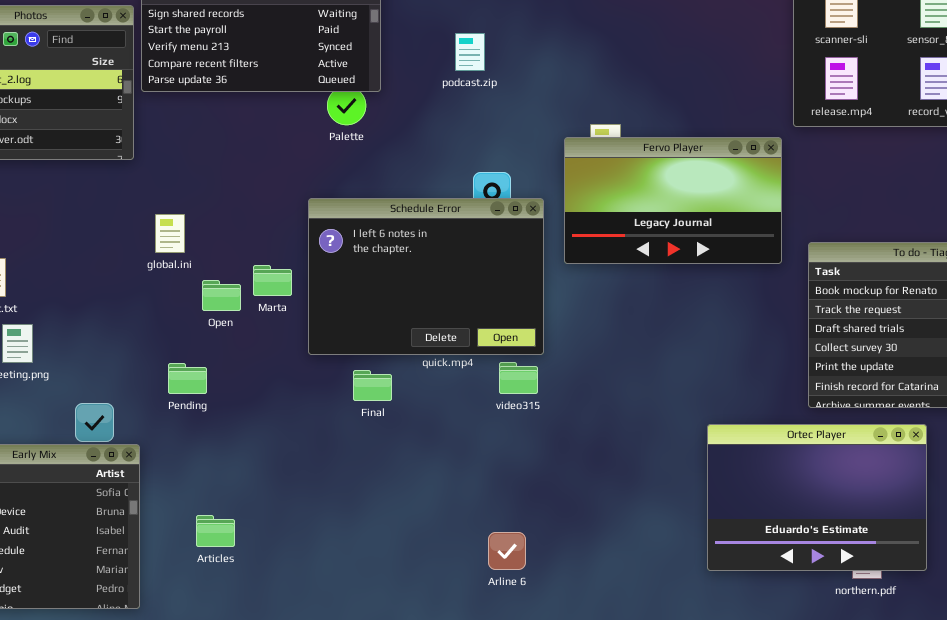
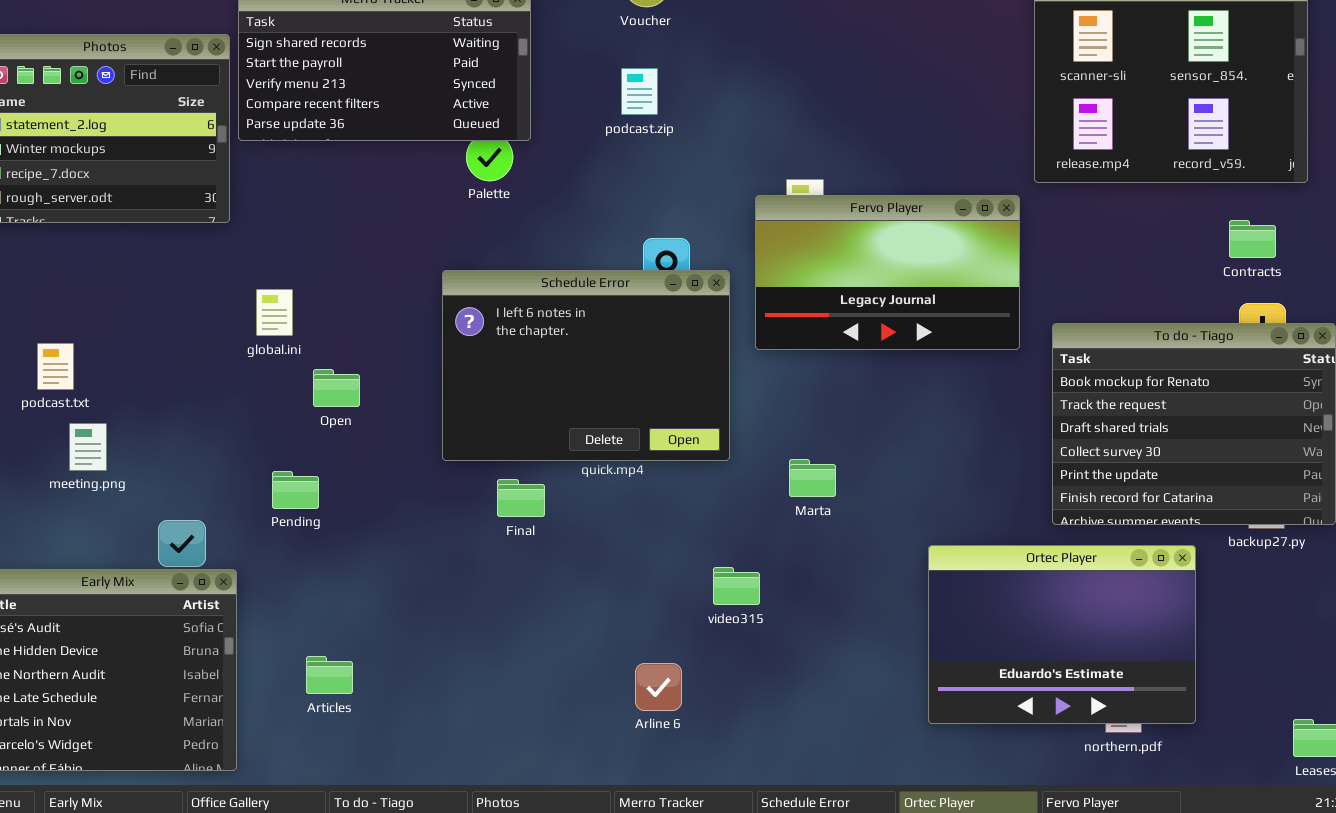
Marta: [253,265,292,296] -> [789,459,836,497], moved
video315: [499,362,538,394] -> [713,567,760,605], moved
Arline 6: [488,532,526,570] -> [635,663,682,711], moved

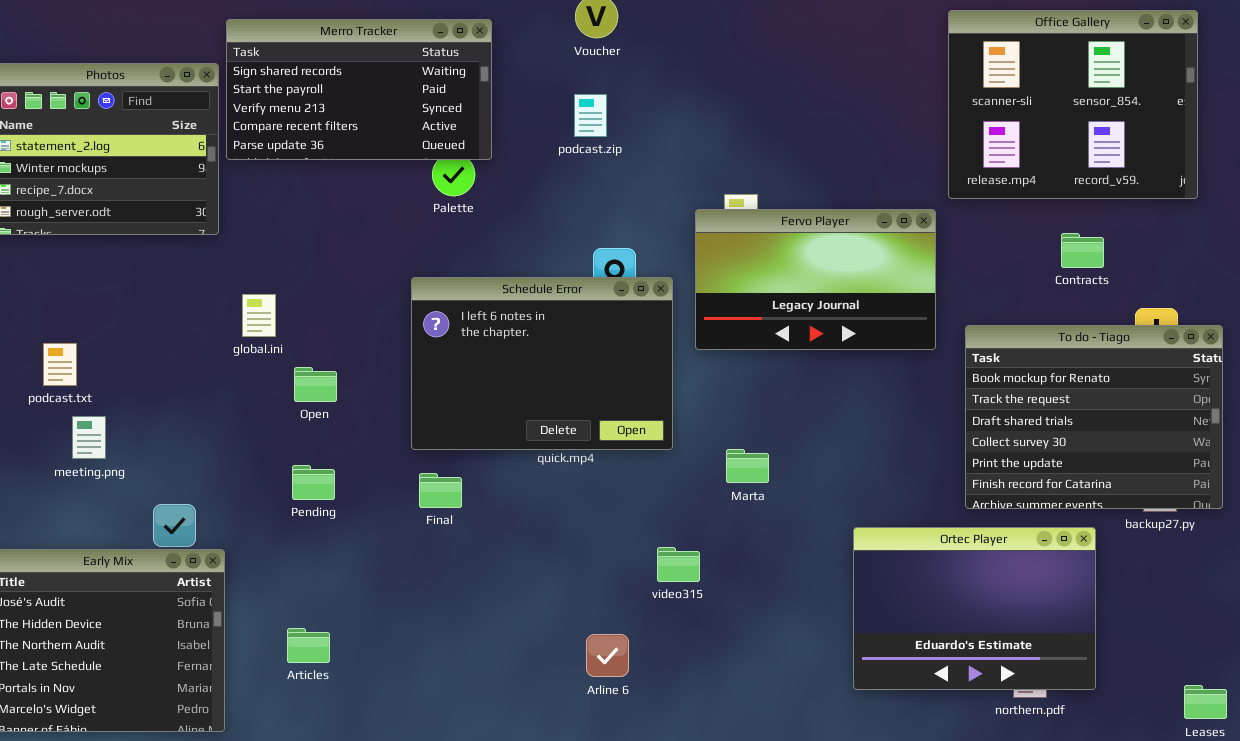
Contracts: [1229,220,1276,258] -> [1061,233,1104,268], moved
Pending: [272,471,319,509] -> [292,465,335,500], moved
Final: [497,479,545,517] -> [419,473,462,508], moved

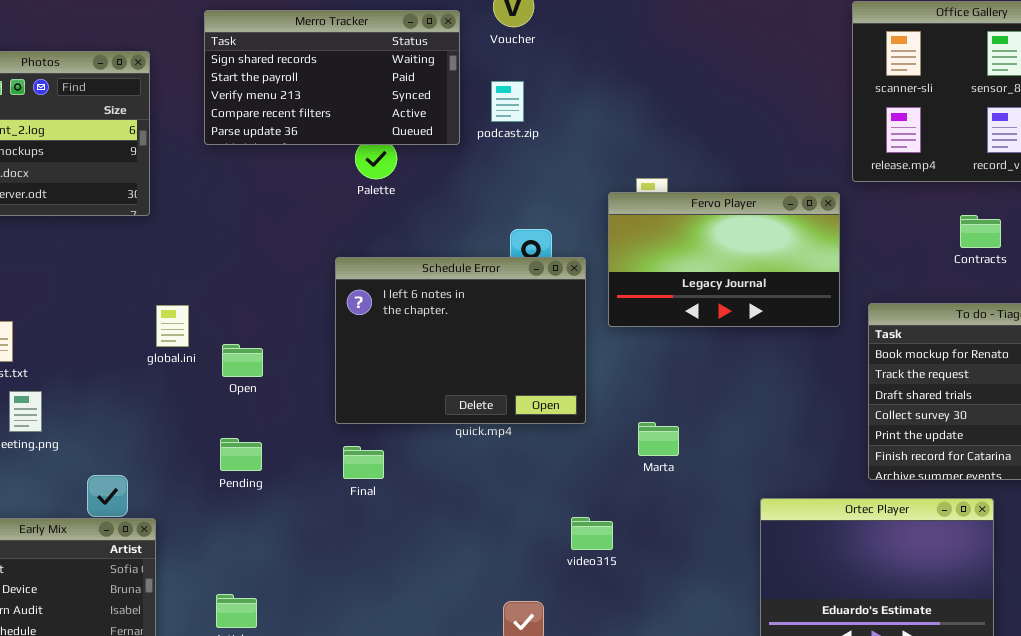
Merro Tracker: [226,19,492,160] -> [204,10,460,145], moved
global.ini: [242,294,276,337] -> [156,305,189,347], moved

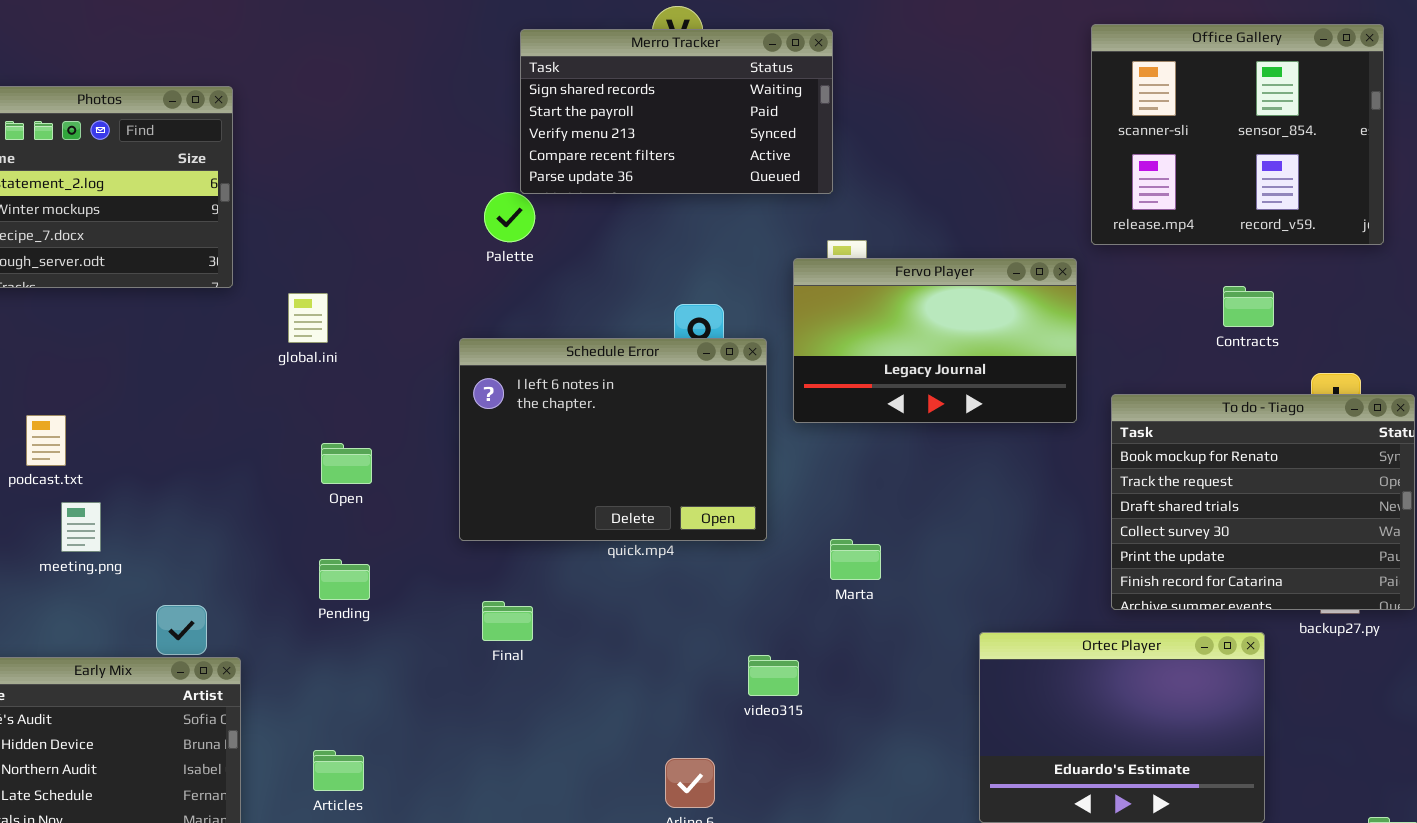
Merro Tracker: [204,10,460,145] -> [520,29,833,194], moved
global.ini: [156,305,189,347] -> [288,293,328,343], moved
Final: [343,446,384,479] -> [482,601,533,641], moved

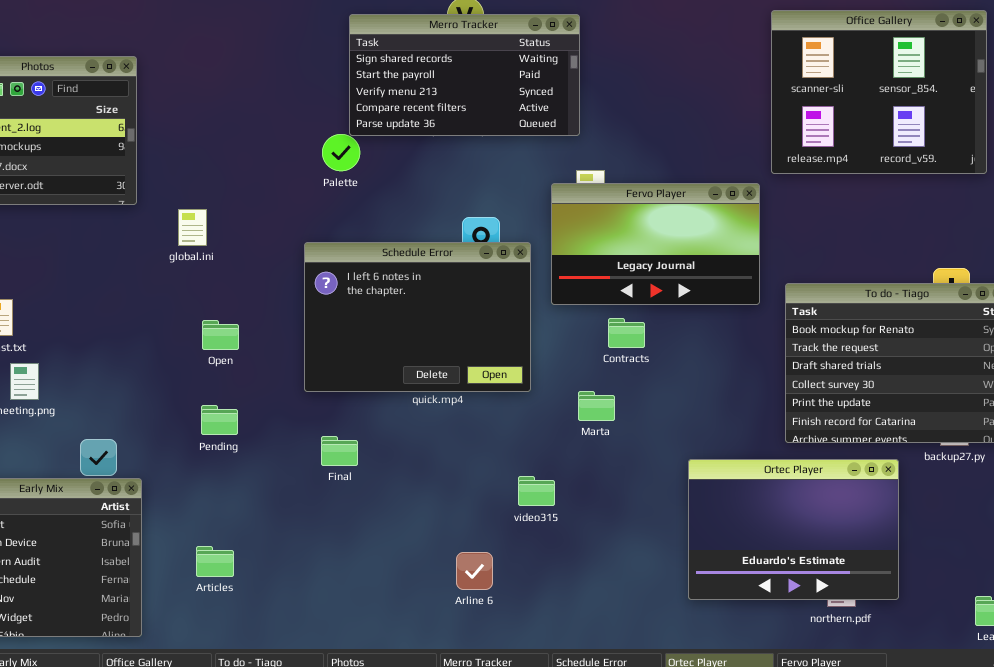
Contracts: [1223,286,1274,327] -> [608,318,645,348], moved

